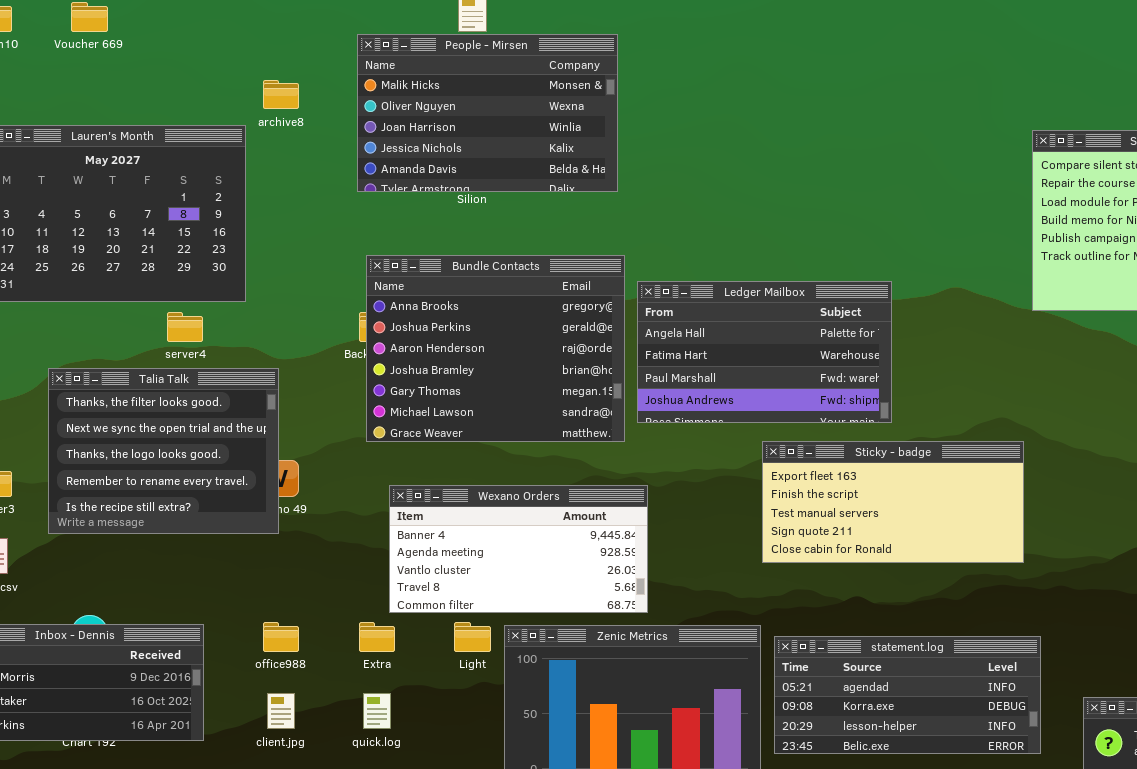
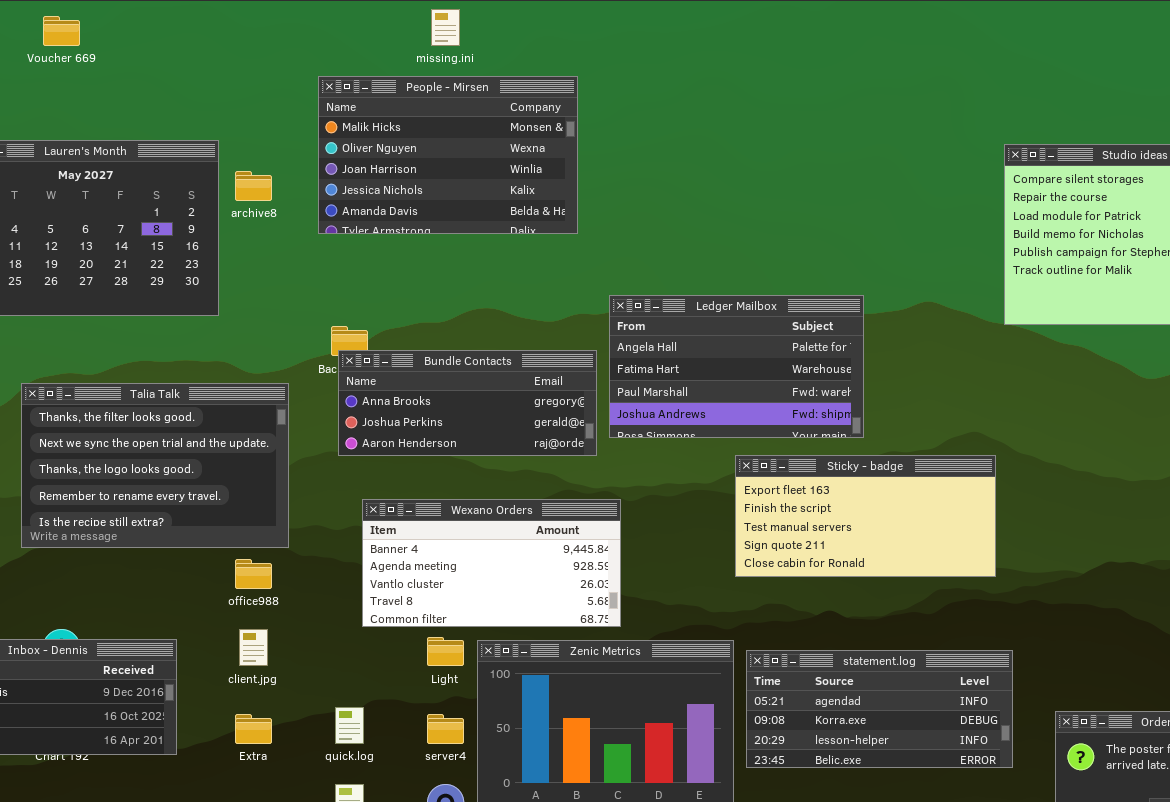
People - Mirsen: [357,34,618,192] -> [318,76,578,234], moved
archive8: [263,80,299,109] -> [235,171,272,201], moved
Bundle Contacts: [366,255,625,442] -> [338,350,597,456], resized
server4: [167,312,203,342] -> [427,714,464,744], moved
Talia Talk: [48,368,279,534] -> [21,383,289,548], resized
office988: [263,622,299,652] -> [235,559,272,589], moved
Extra: [359,622,395,652] -> [235,714,272,744], moved
client.jpg: [267,693,295,729] -> [239,629,268,666], moved

